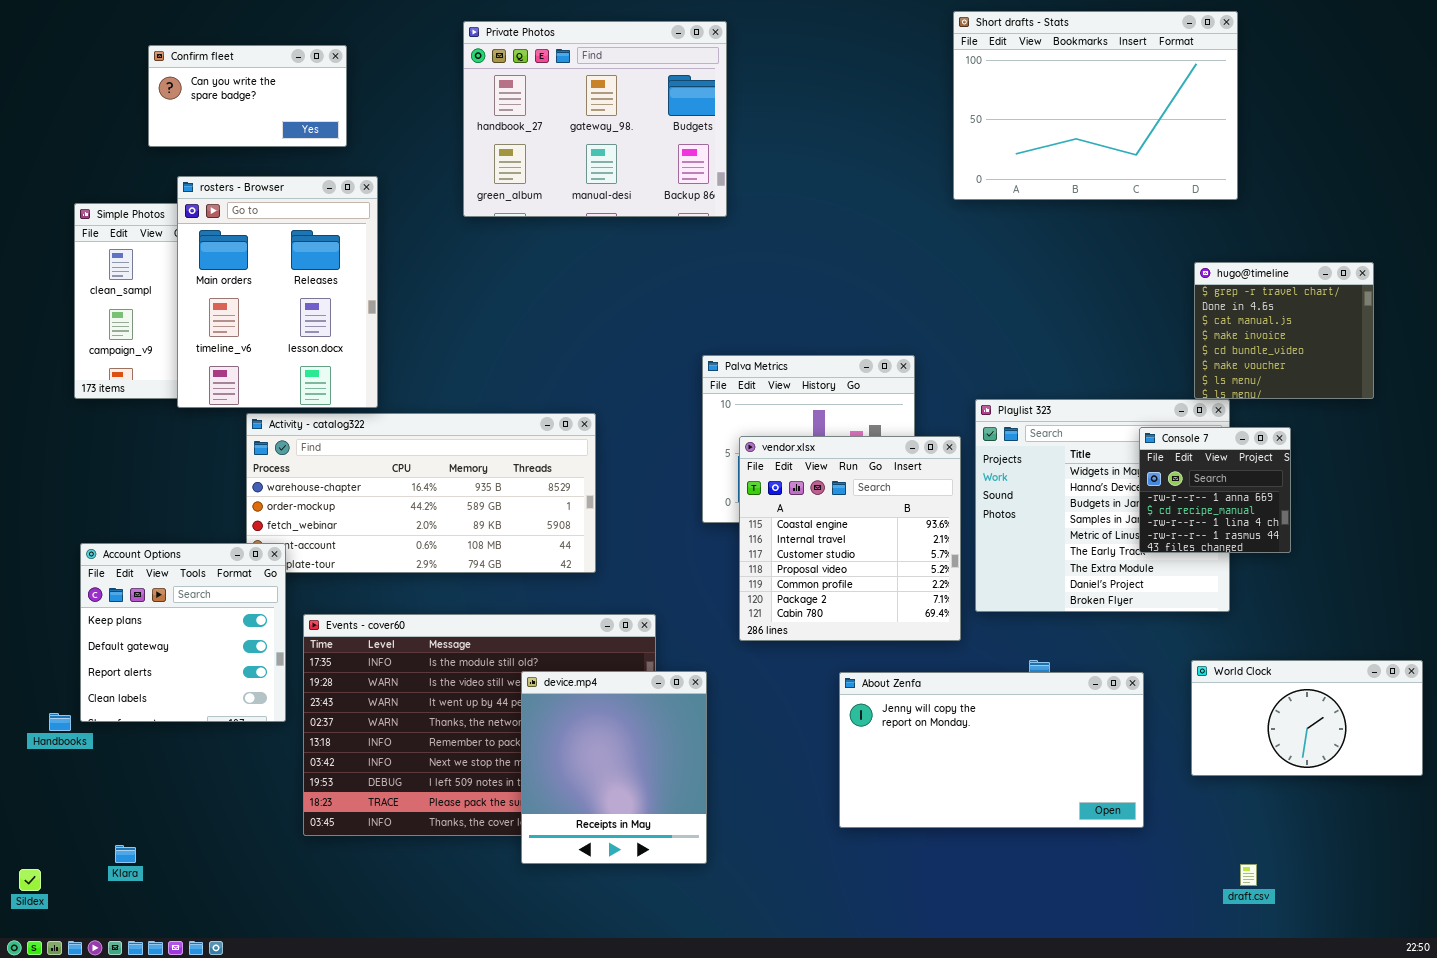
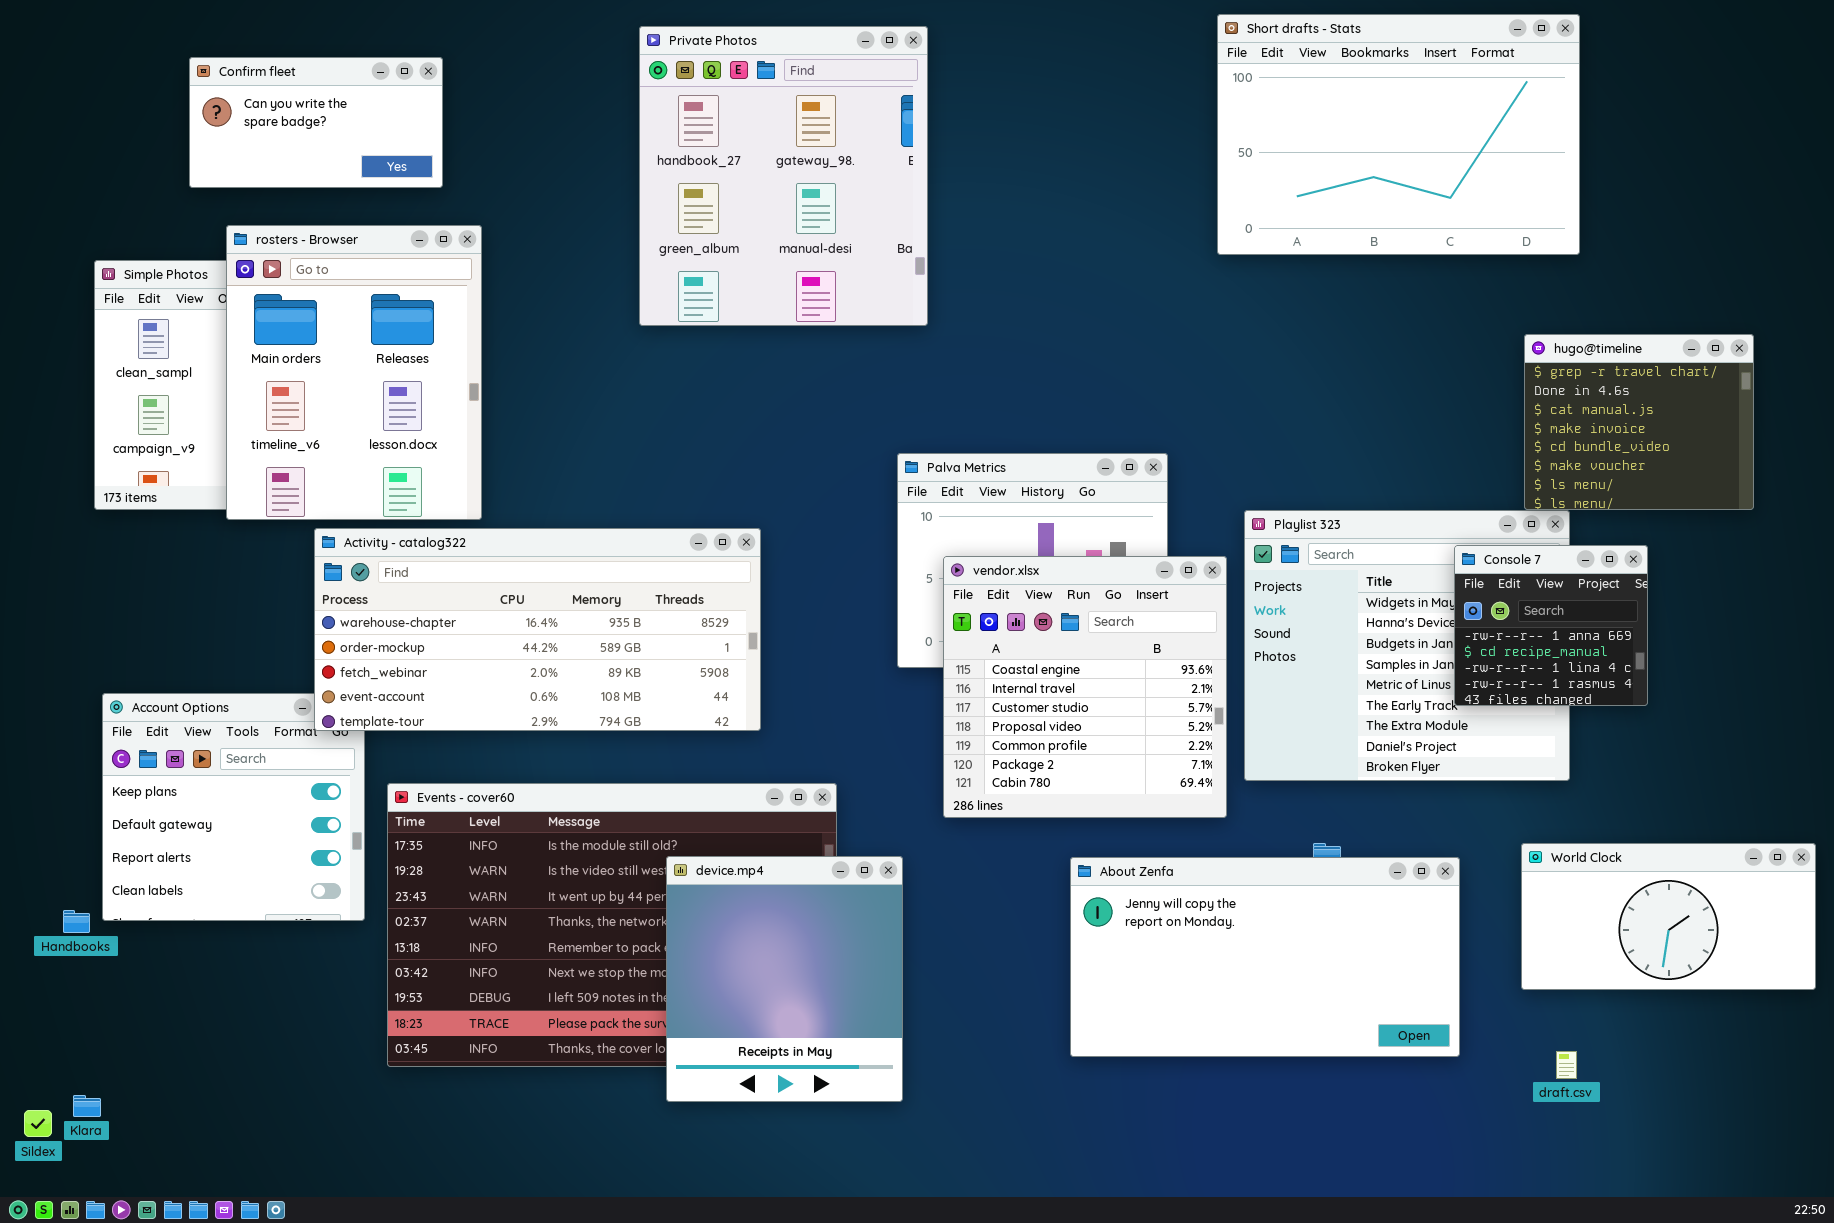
Private Photos: [463,21,727,217] -> [639,26,928,326], resized
Activity - catalog322: [246,413,596,573] -> [314,528,761,731], raised
Klara: [115,845,136,863] -> [73,1095,101,1117], moved
draft.csv: [1240,864,1257,886] -> [1556,1051,1577,1079], moved

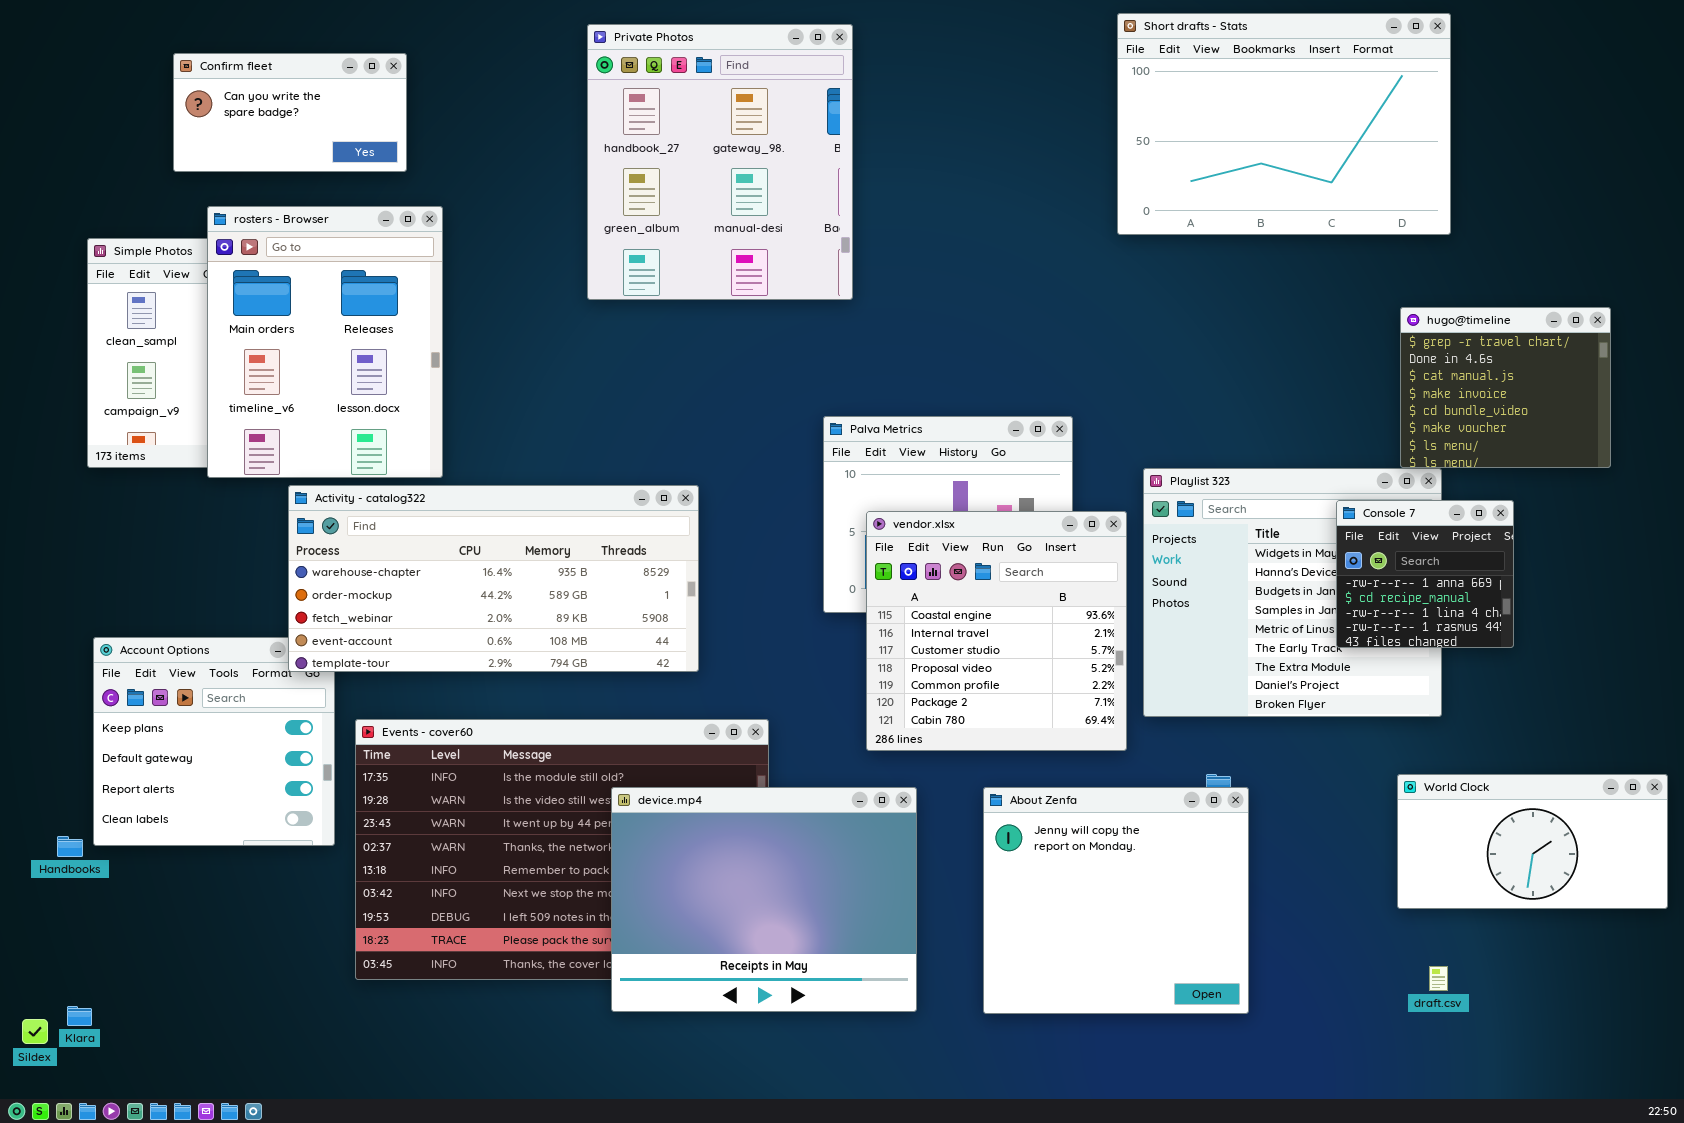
device.mp4: [666,856,903,1102] -> [611,787,917,1012], resized
About Zenfa: [1070,857,1460,1057] -> [983,787,1249,1014], resized

